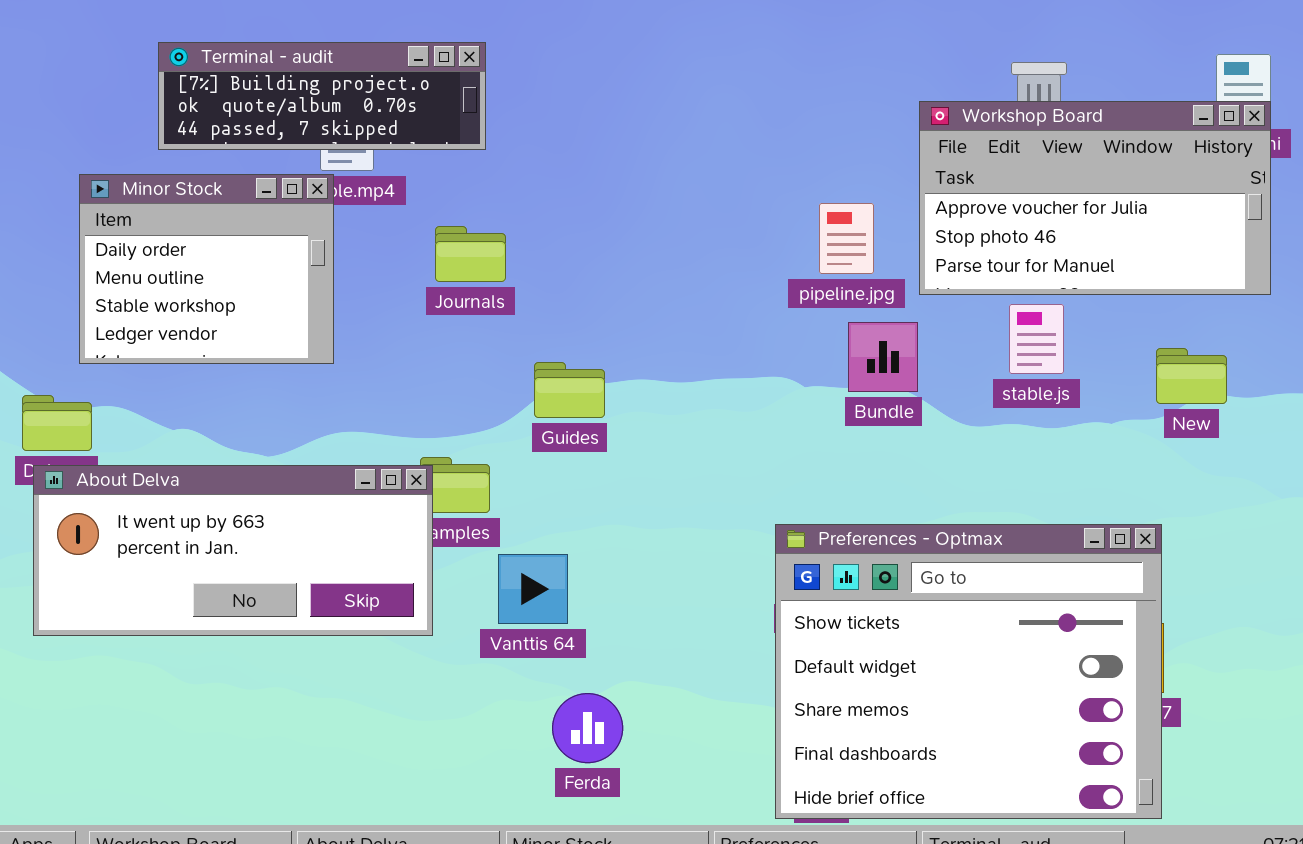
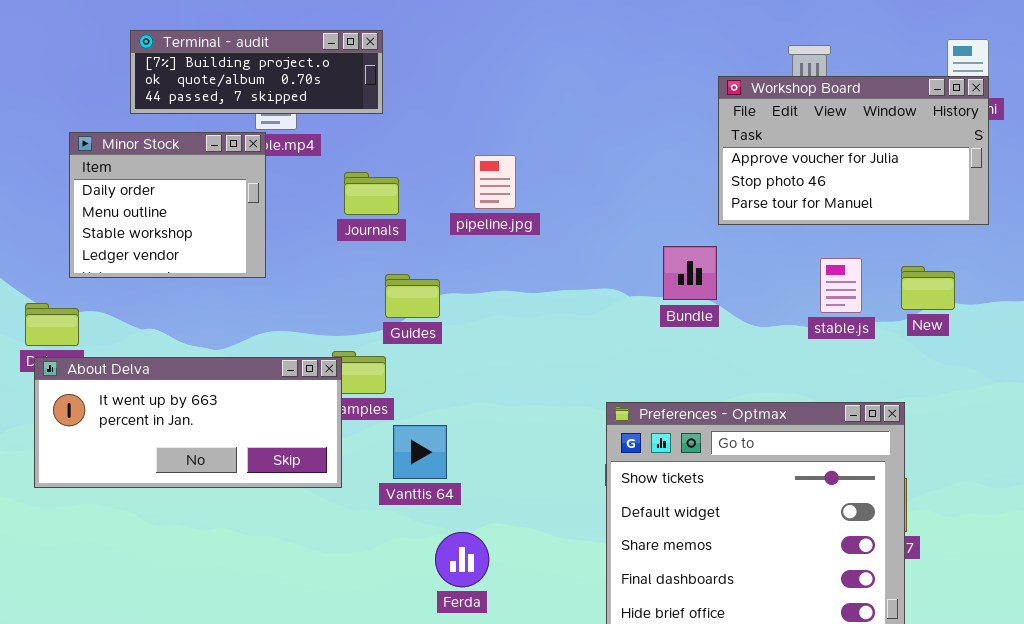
pipeline.jpg: [819,203,874,274] -> [474,155,516,209], moved
stable.js: [1009,304,1064,374] -> [820,258,862,313], moved
Guides: [534,362,605,418] -> [385,274,440,318], moved

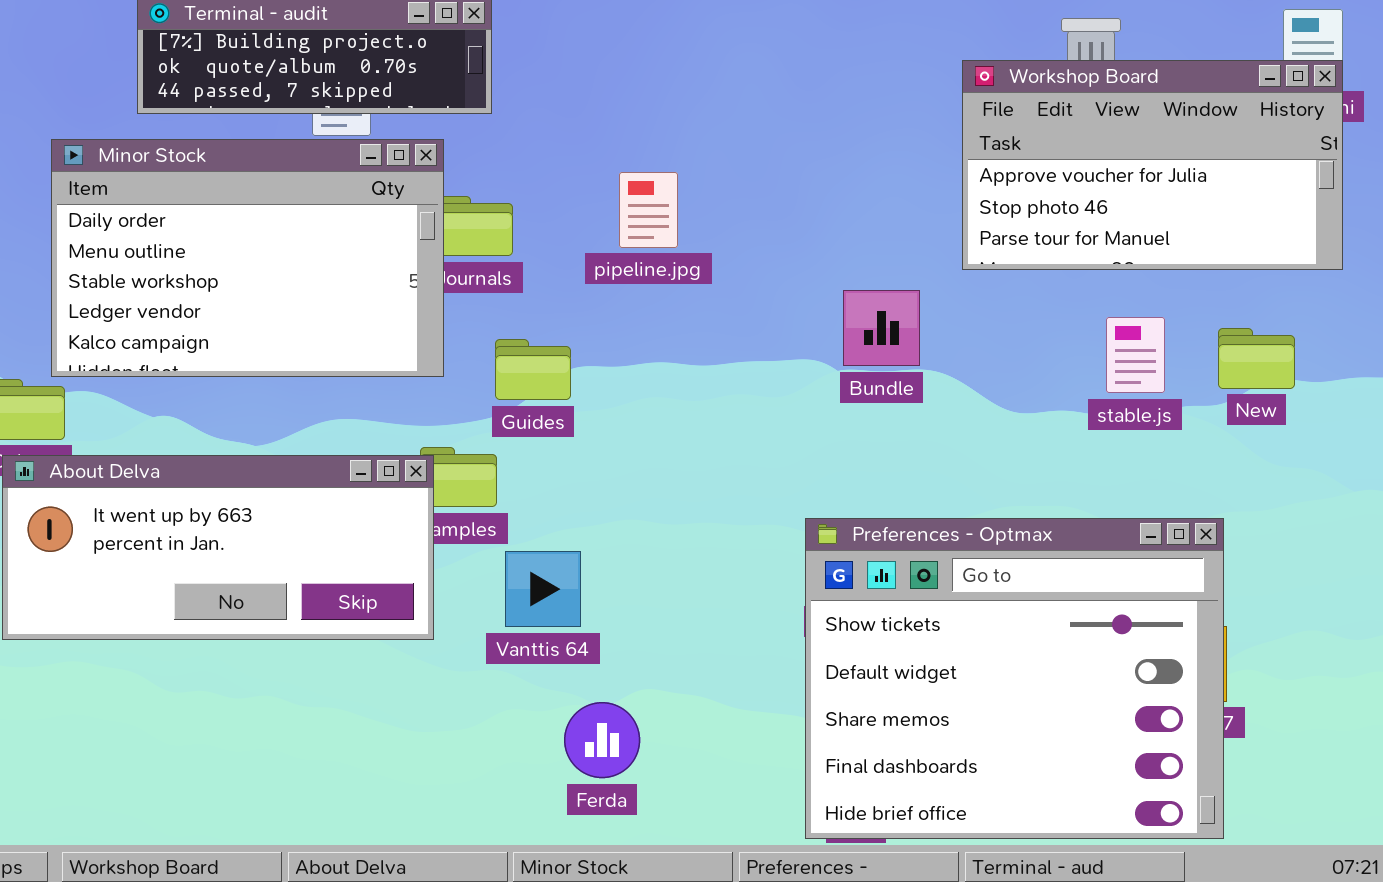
Minor Stock: [69,132,266,278] -> [51,139,444,377], resized
Bundle: [663,246,717,300] -> [843,290,920,366], moved

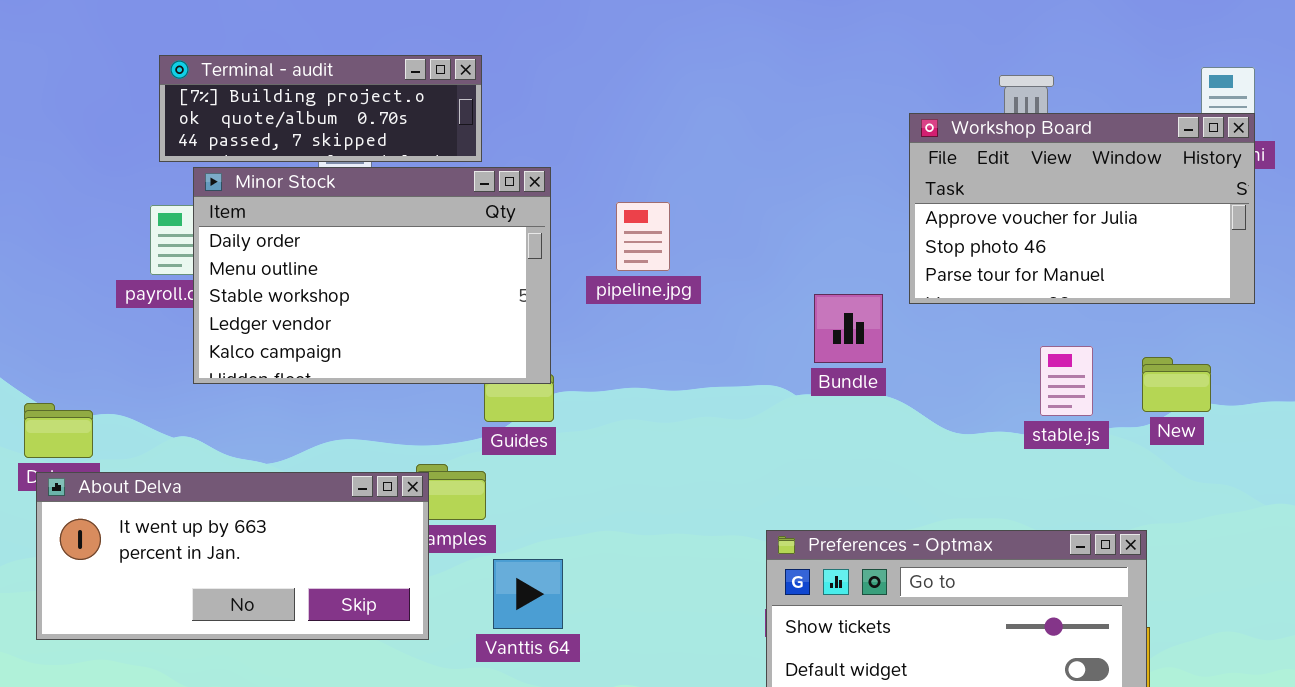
Minor Stock: [51,139,444,377] -> [193,167,551,384], moved
pipeline.jpg: [619,172,678,248] -> [616,202,670,271], moved
Bundle: [843,290,920,366] -> [814,294,883,363], moved

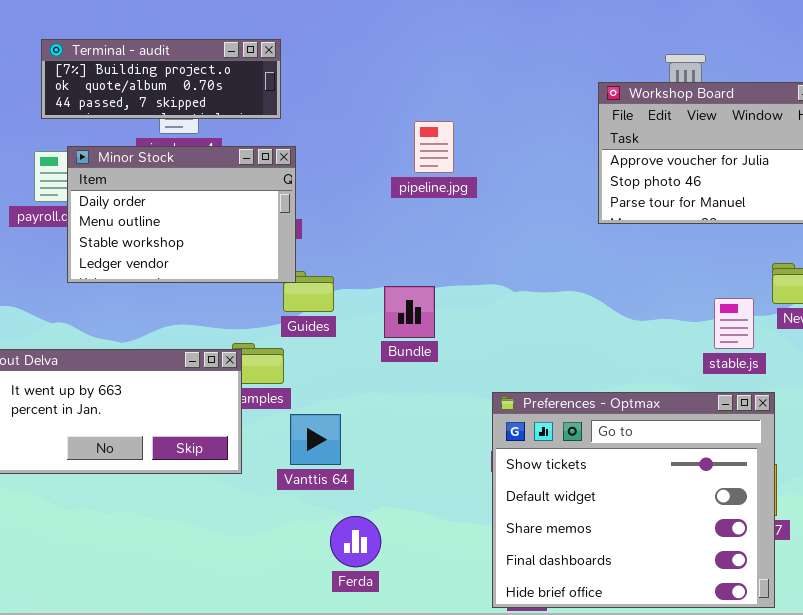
Minor Stock: [193,167,551,384] -> [67,146,296,283], resized
pipeline.jpg: [616,202,670,271] -> [414,121,454,173], moved
Bundle: [814,294,883,363] -> [384,286,435,338], moved
stable.js: [1040,346,1093,416] -> [714,298,754,349], moved

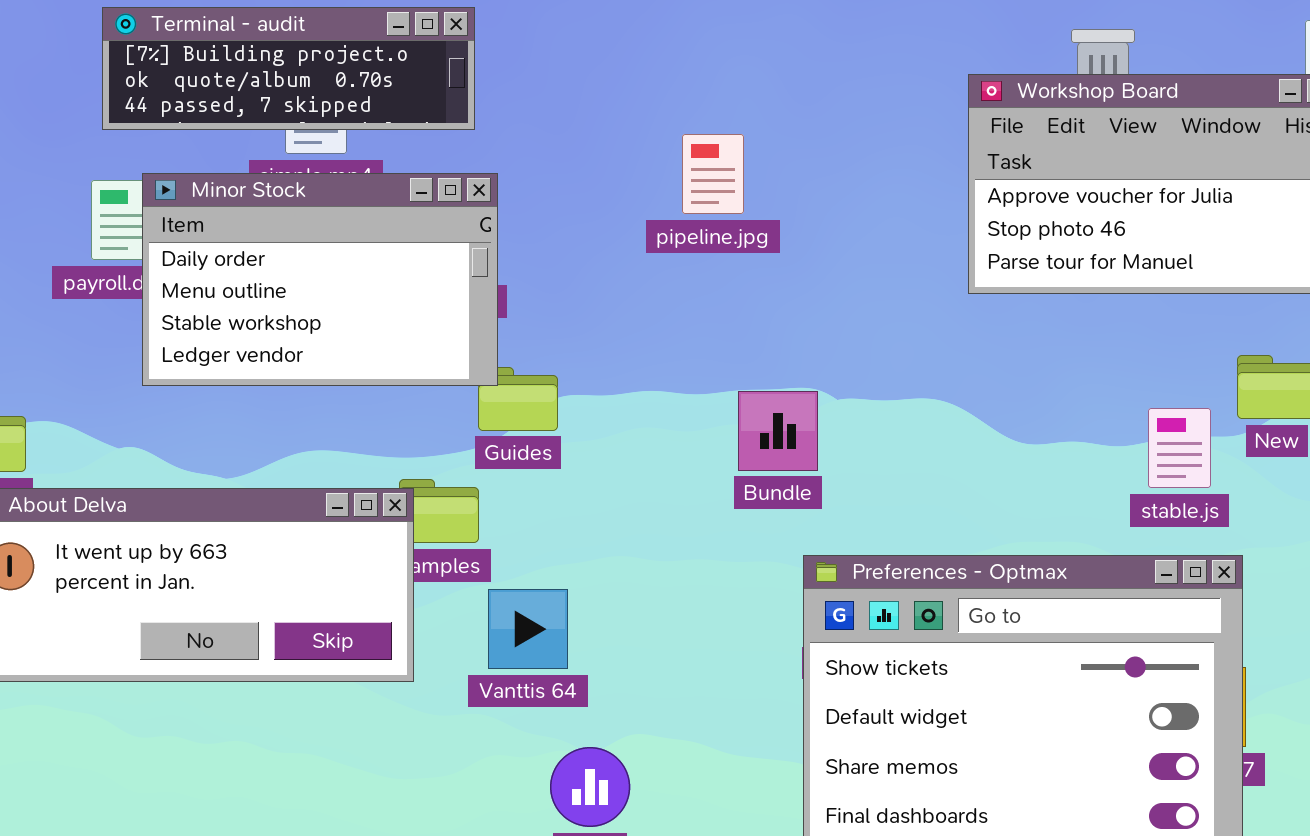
Bundle: [384,286,435,338] -> [738,391,818,471], moved

